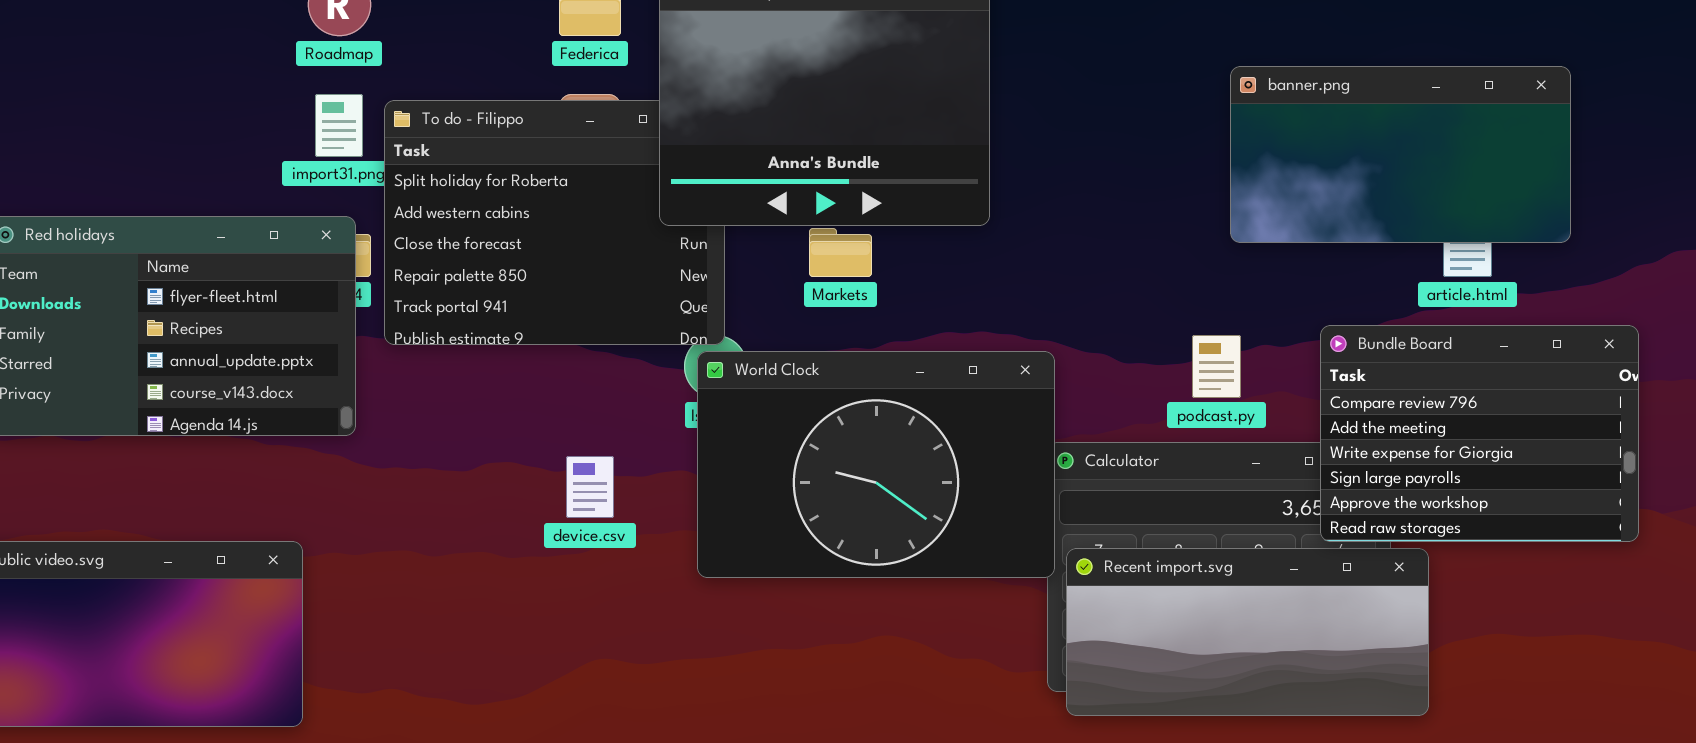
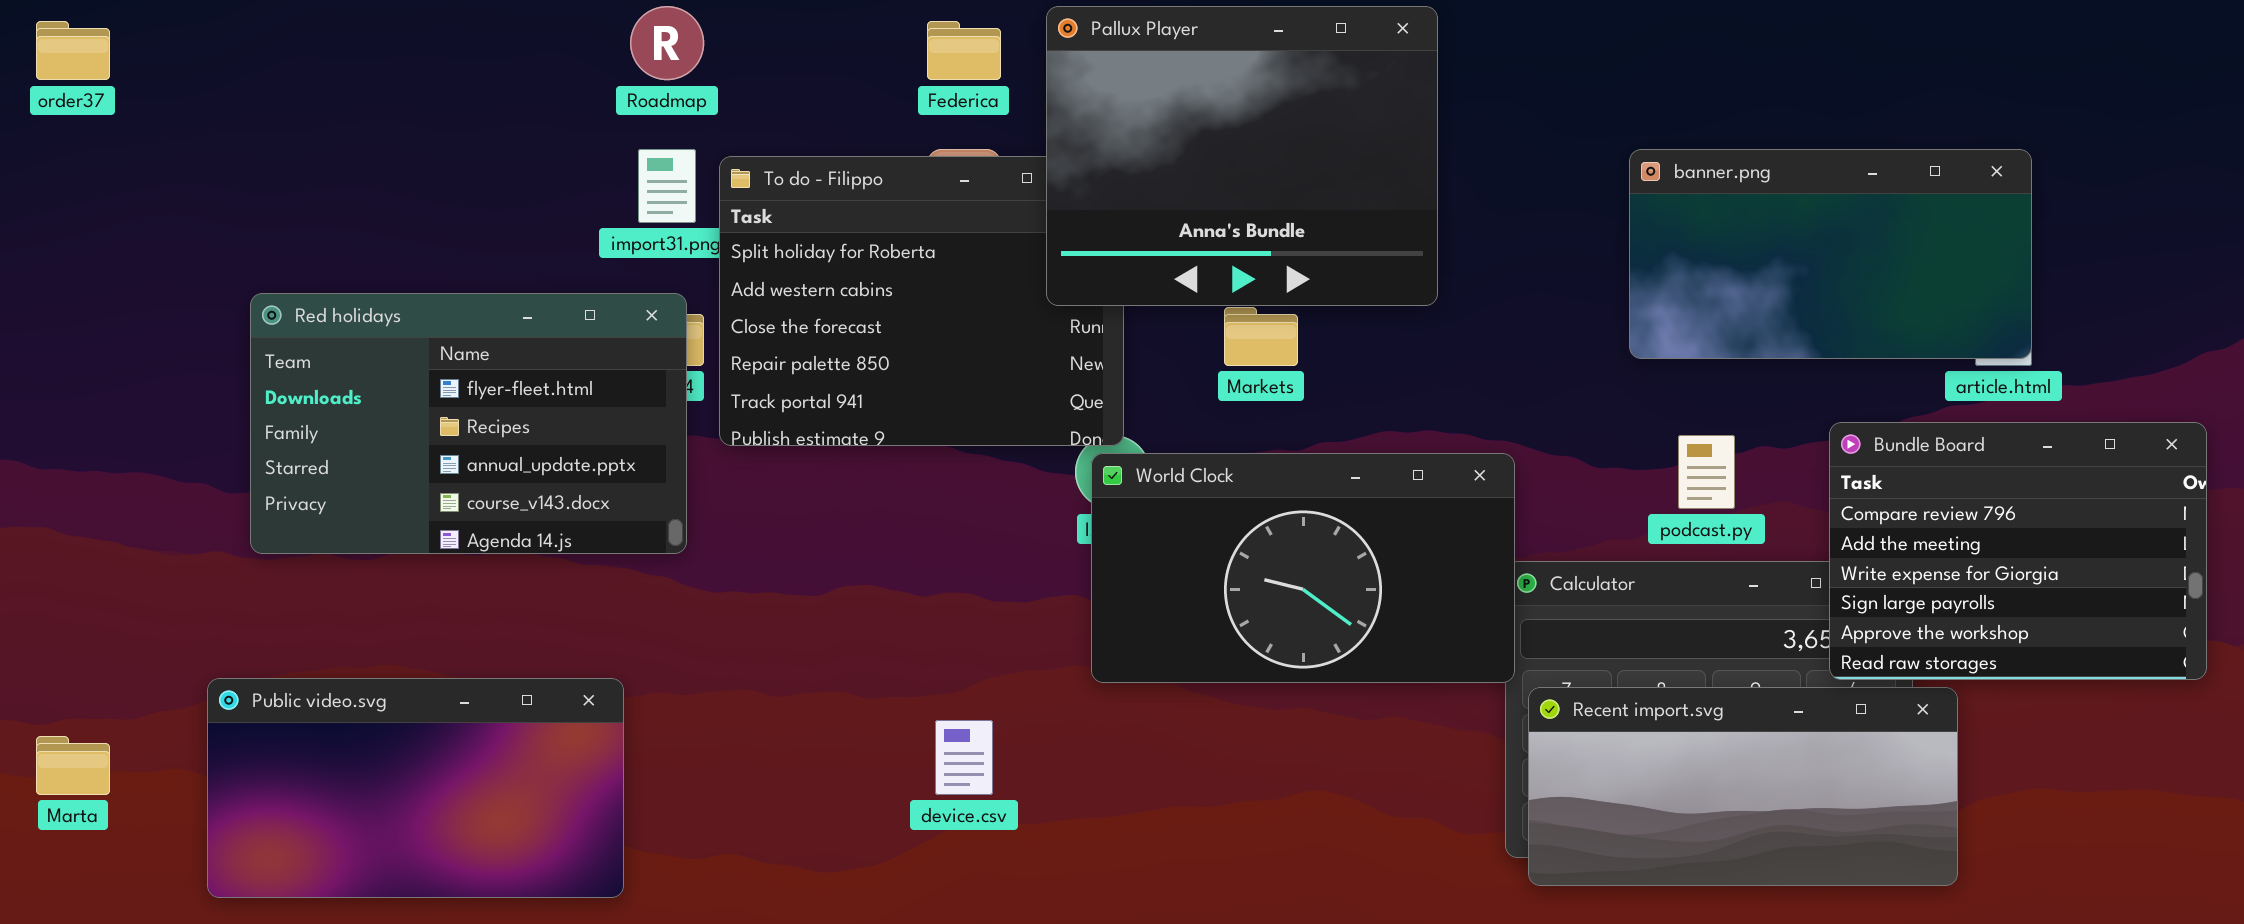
banner.png: [1230,66,1571,243] -> [1629,149,2032,359], moved
World Clock: [697,351,1055,578] -> [1091,453,1515,683], resized
device.csv: [566,456,614,518] -> [935,720,993,795], moved

